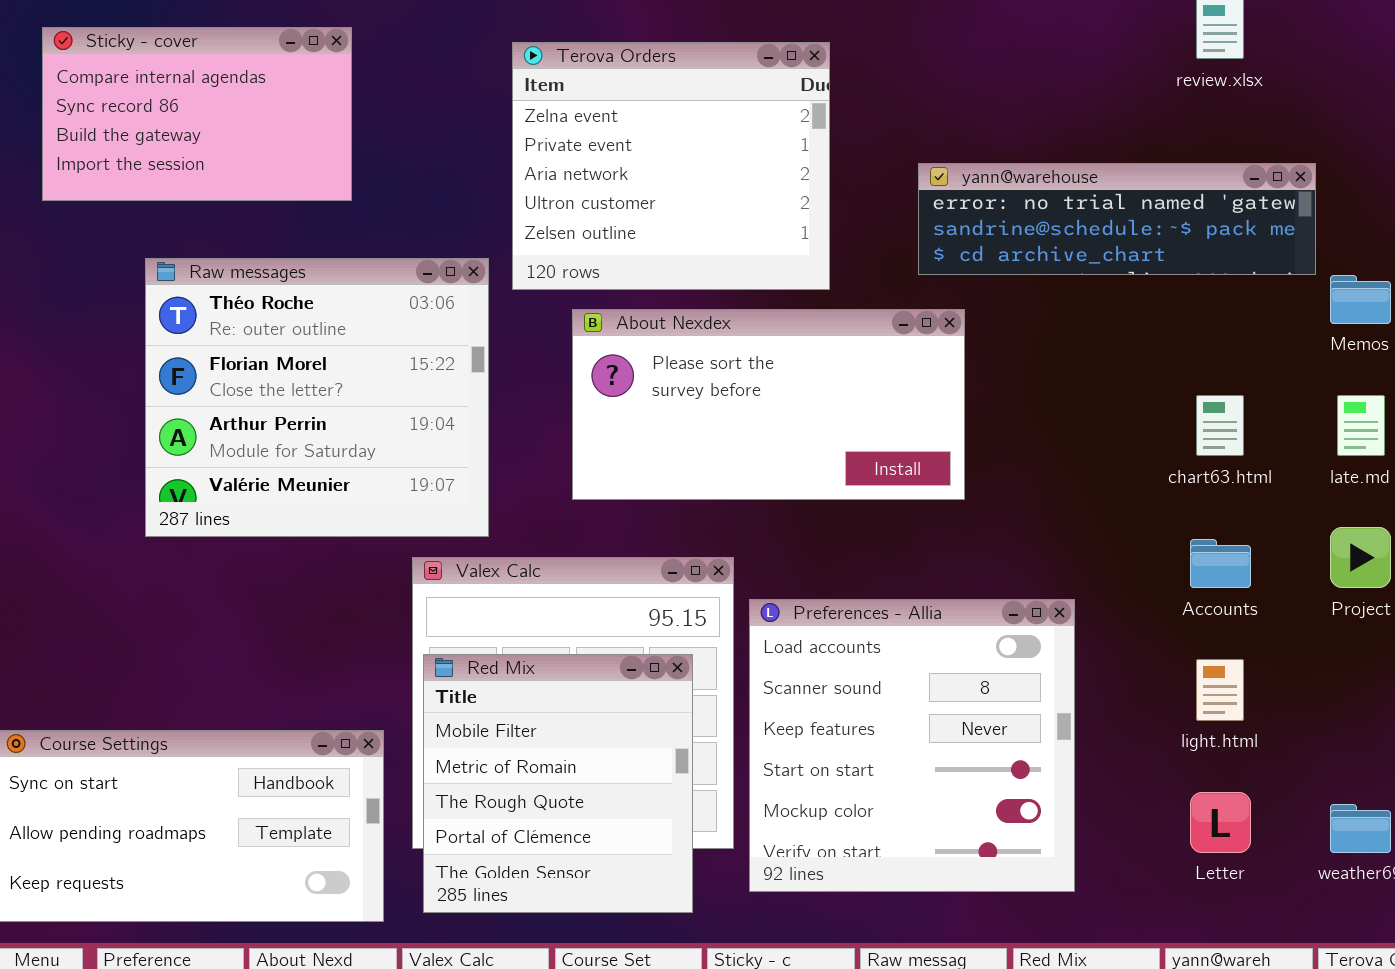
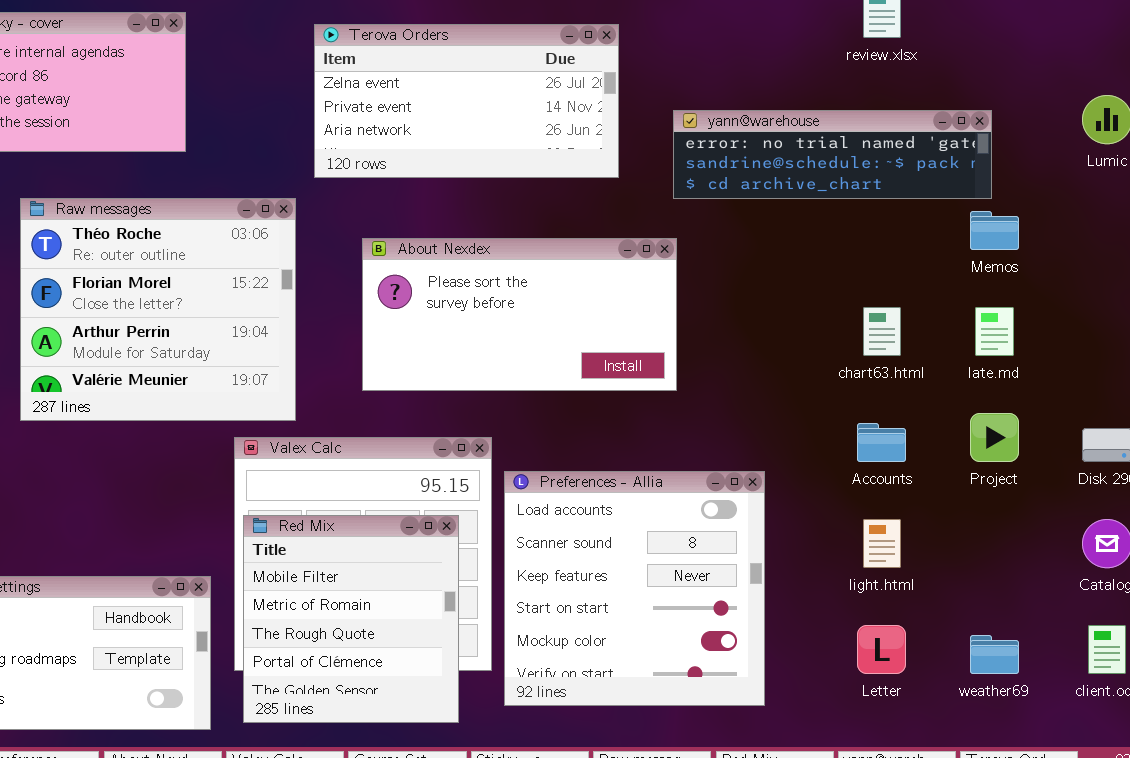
Terova Orders: [512,42,830,290] -> [314,24,619,178], resized
yann@warehouse: [918,163,1316,275] -> [673,110,992,199], moved

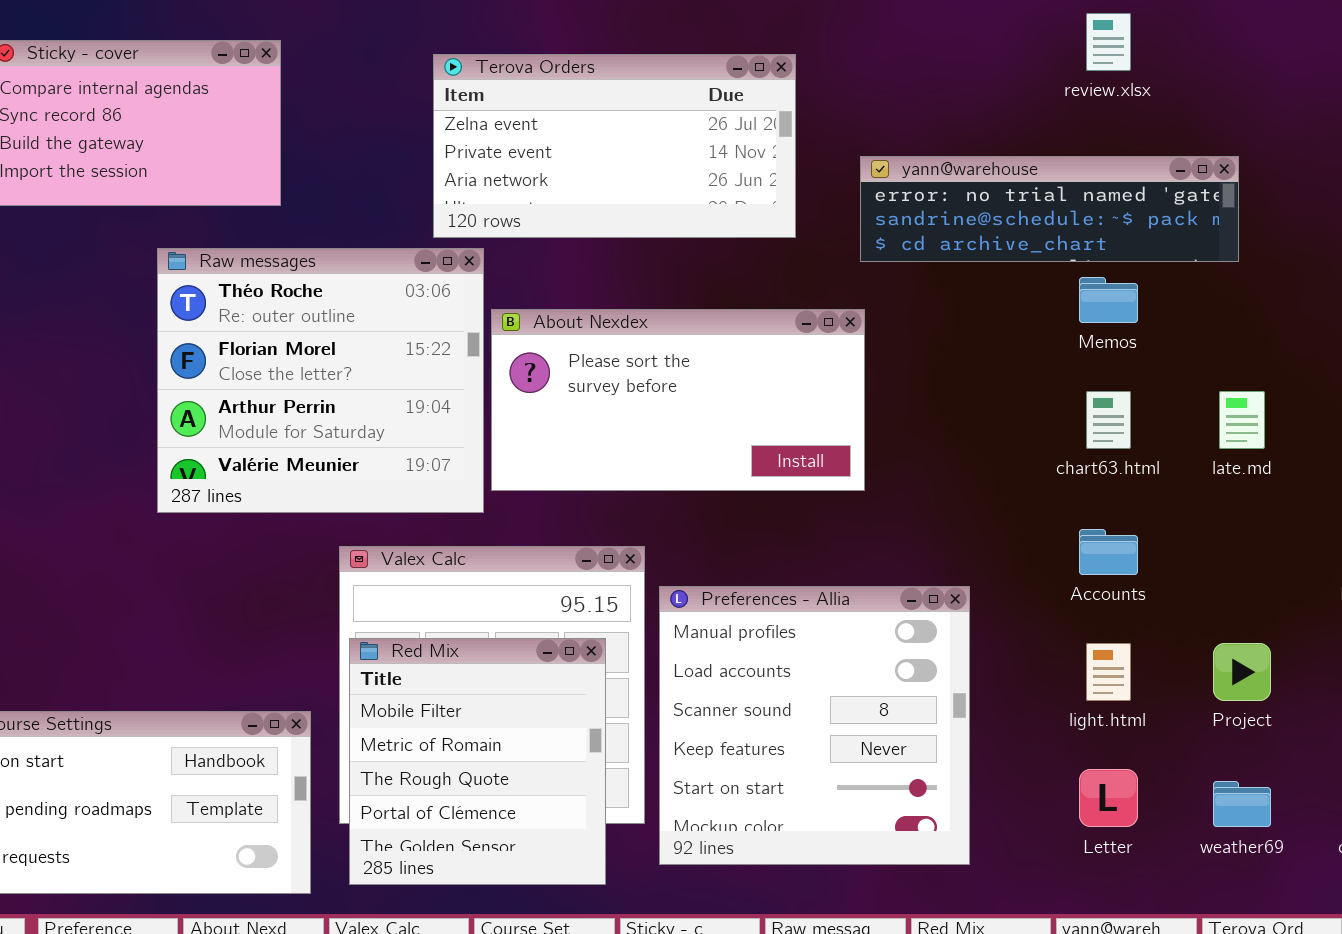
Raw messages: [20,198,296,421] -> [157,248,484,513], moved
Memos: [970,211,1019,250] -> [1079,277,1138,323], moved
Project: [970,413,1019,462] -> [1213,643,1271,701], moved
Preferences - Allia: [504,471,765,706] -> [659,586,970,865], scrolled up 1 row

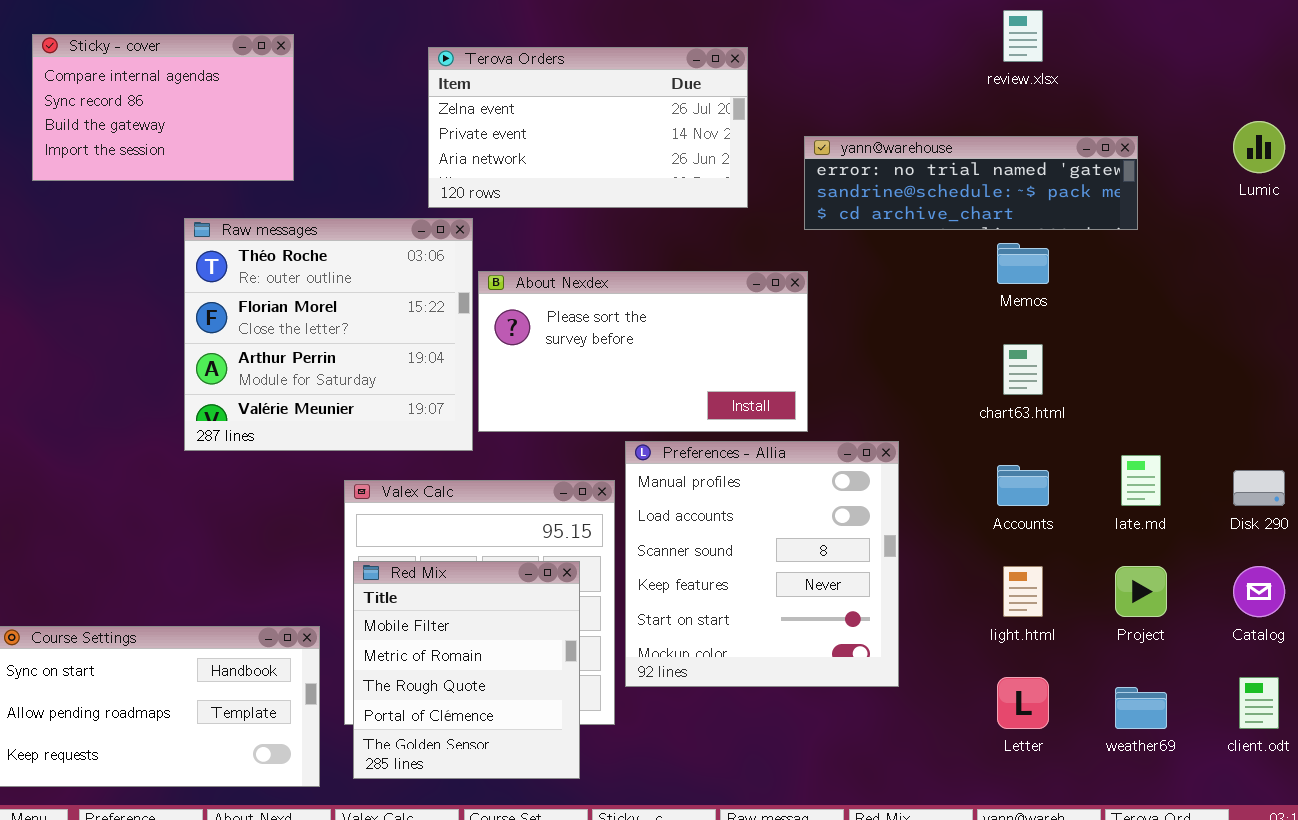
late.md: [1219,391,1265,449] -> [1121,455,1161,506], moved
Preferences - Allia: [659,586,970,865] -> [625,441,899,687], moved

